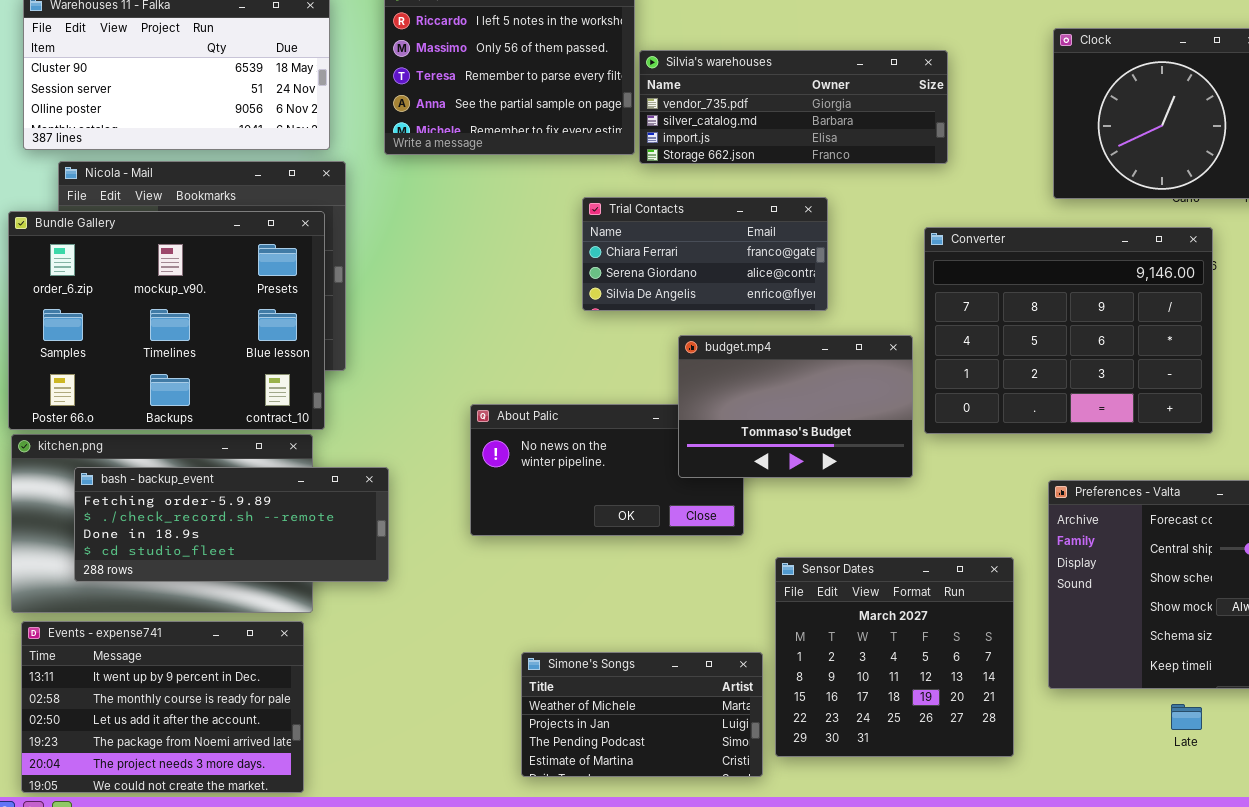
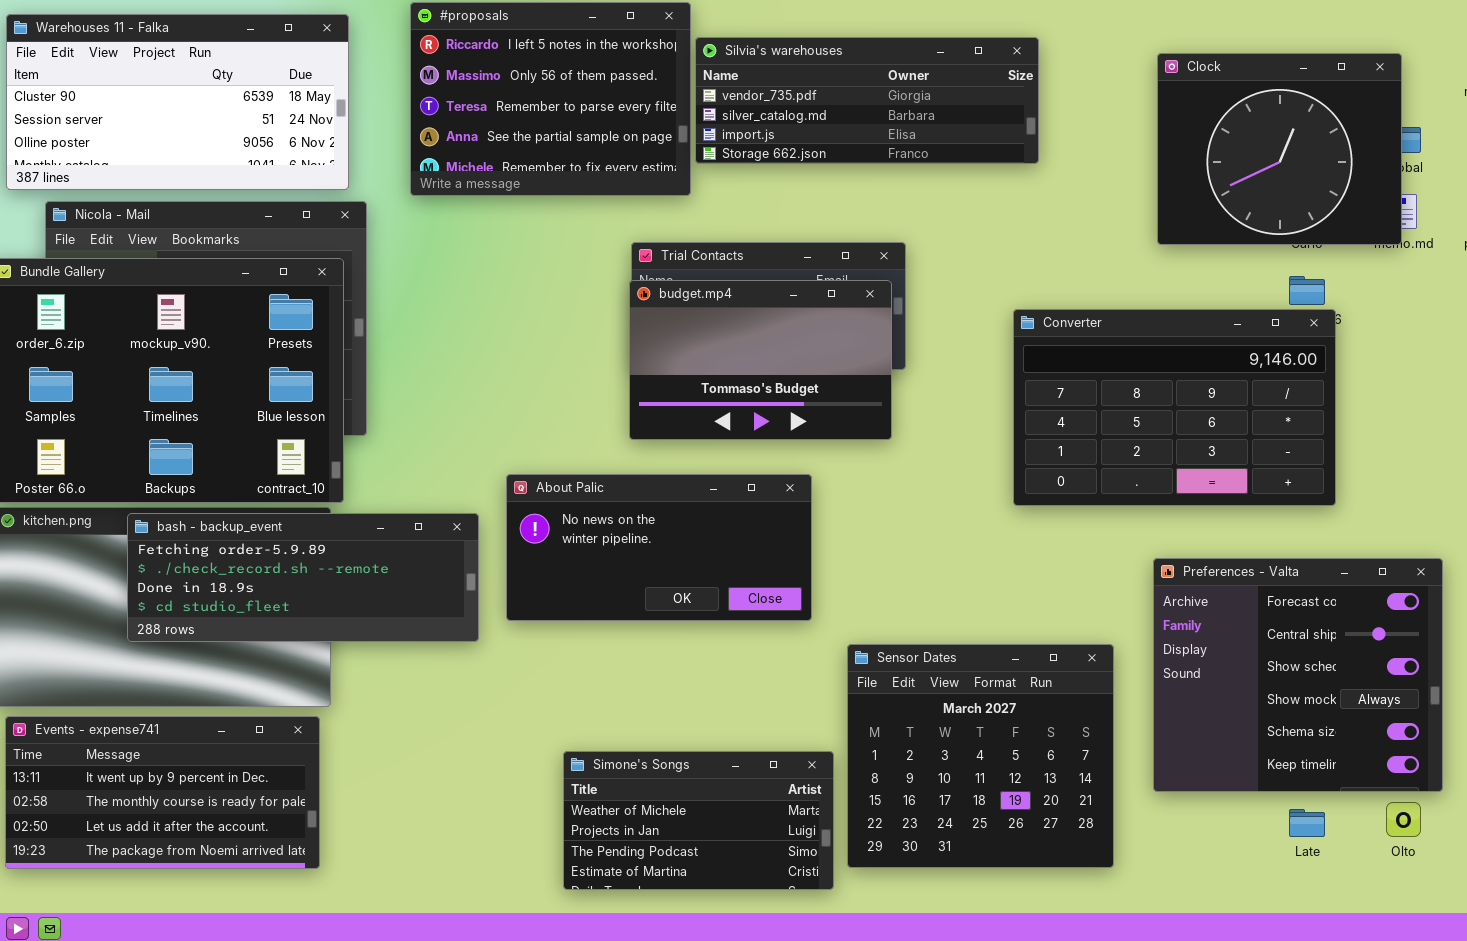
Silvia's warehouses: [639,50,948,164] -> [695,37,1039,164], moved
Converter: [924,227,1213,434] -> [1013,309,1336,506], resized
budget.mp4: [678,335,913,478] -> [629,280,892,440], moved
bash - backup_event: [74,467,389,582] -> [127,513,479,642], moved
Events - expense741: [21,621,304,793] -> [5,716,320,869], resized

